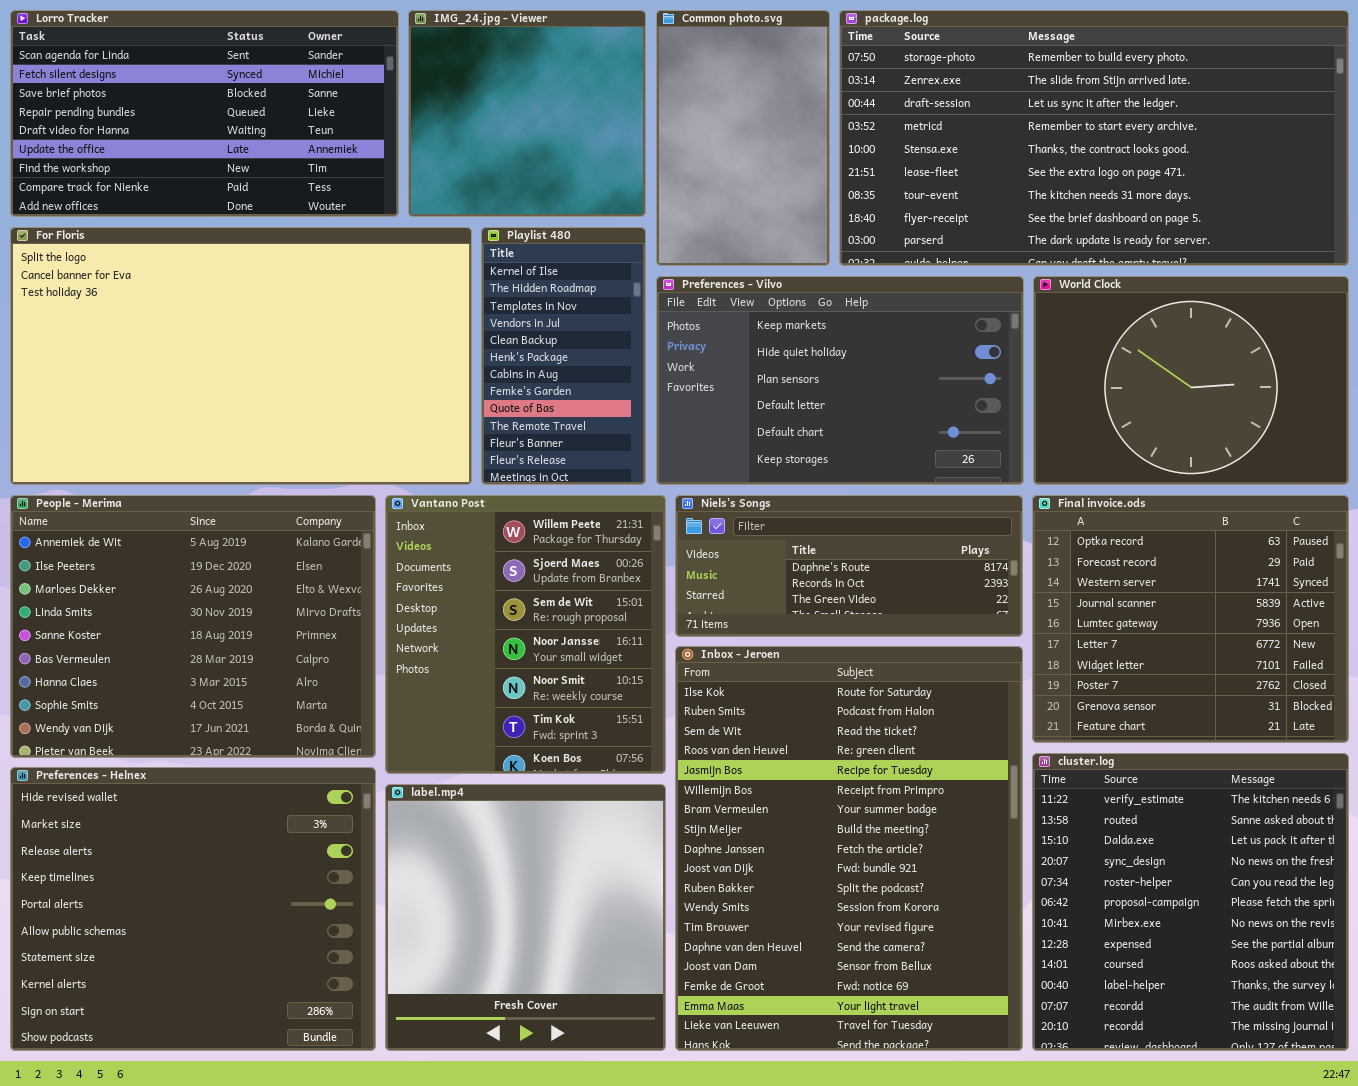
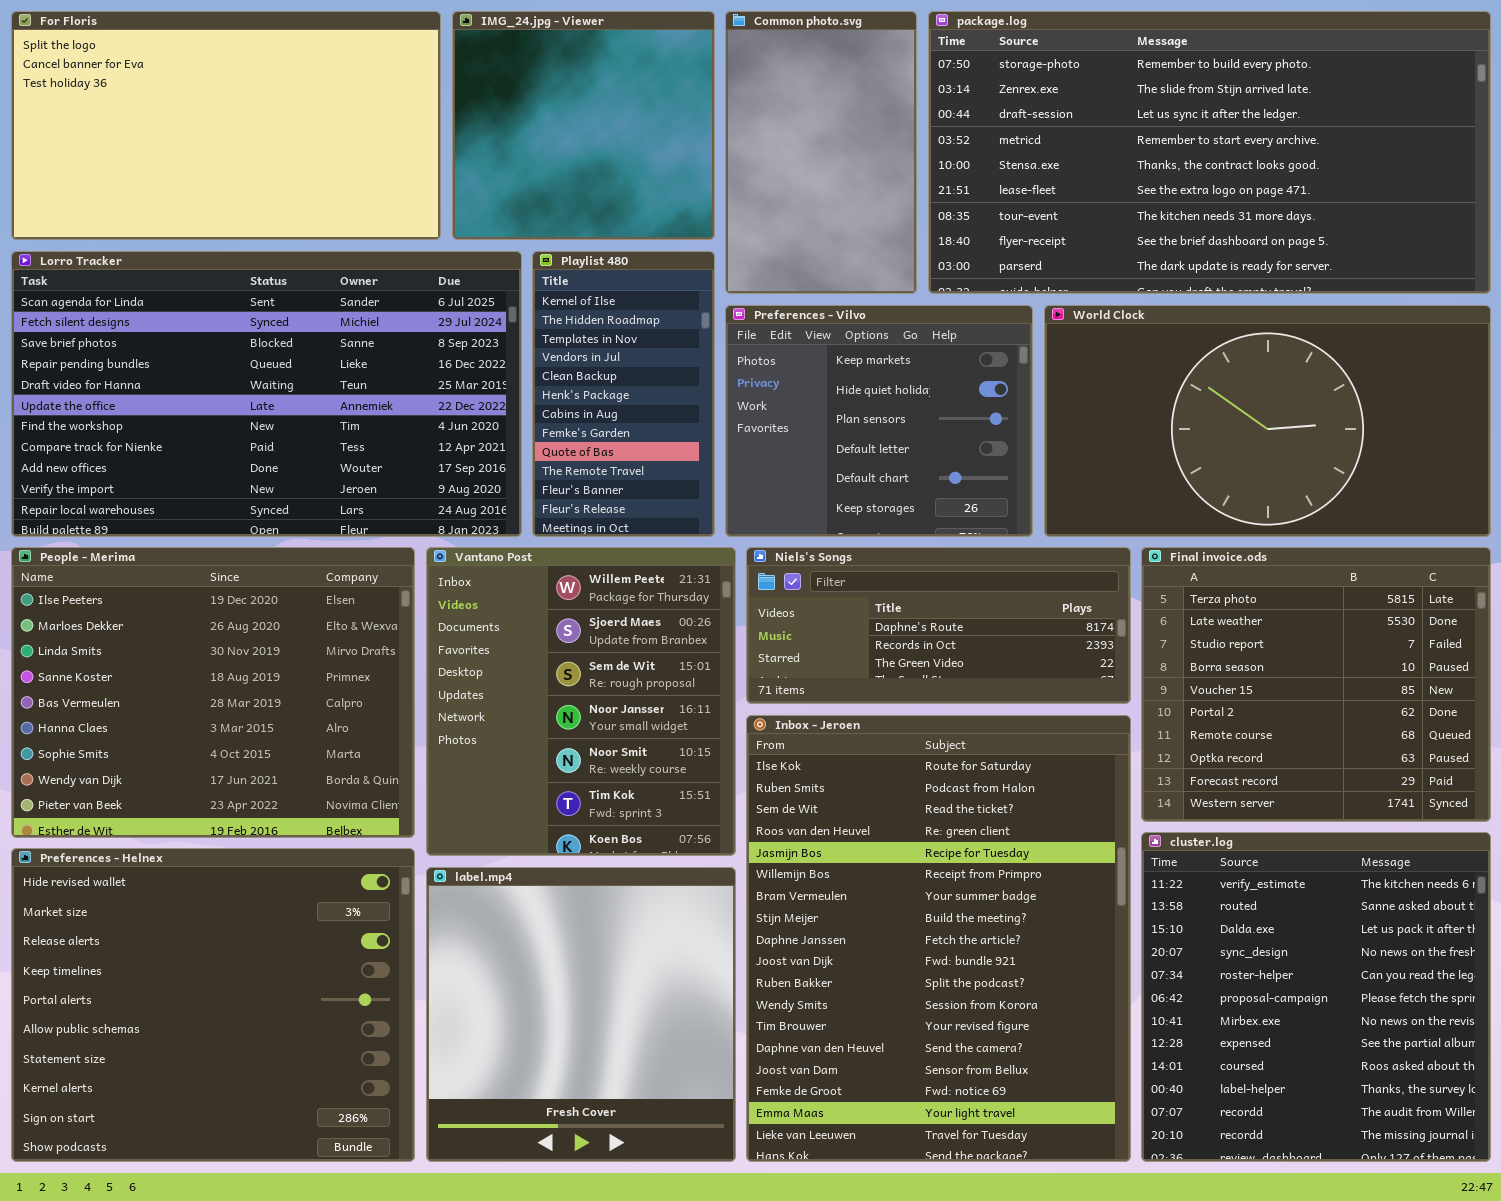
Lorro Tracker: [10,10,399,217] -> [11,251,522,537], moved, resized
For Floris: [10,227,472,485] -> [11,11,441,240], moved, resized
Preferences - Vilvo: [656,276,1024,485] -> [725,305,1033,537], resized
World Clock: [1033,276,1349,485] -> [1044,305,1491,537], resized
People - Merima: [10,495,376,758] -> [11,547,415,838], scrolled down 1 row
Final invoice.ods: [1032,495,1349,743] -> [1141,547,1491,822], scrolled up 7 rows

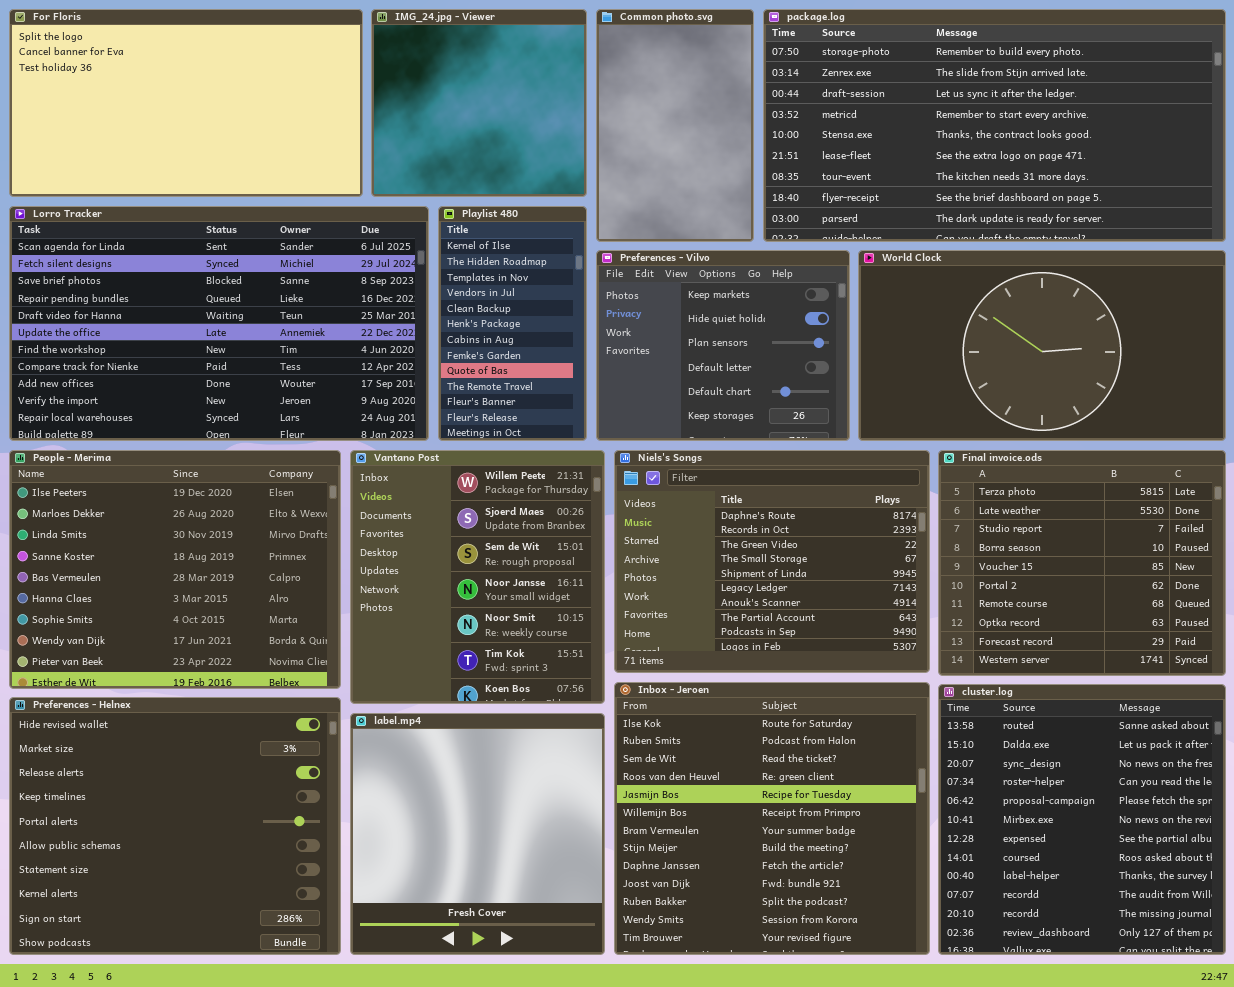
Niels's Songs: [746,547,1131,704] -> [614,450,930,673], resized
Inbox - Jeroen: [746,715,1131,1162] -> [614,682,930,955], resized
cluster.log: [1141,832,1491,1162] -> [938,684,1226,955], scrolled down 1 row

